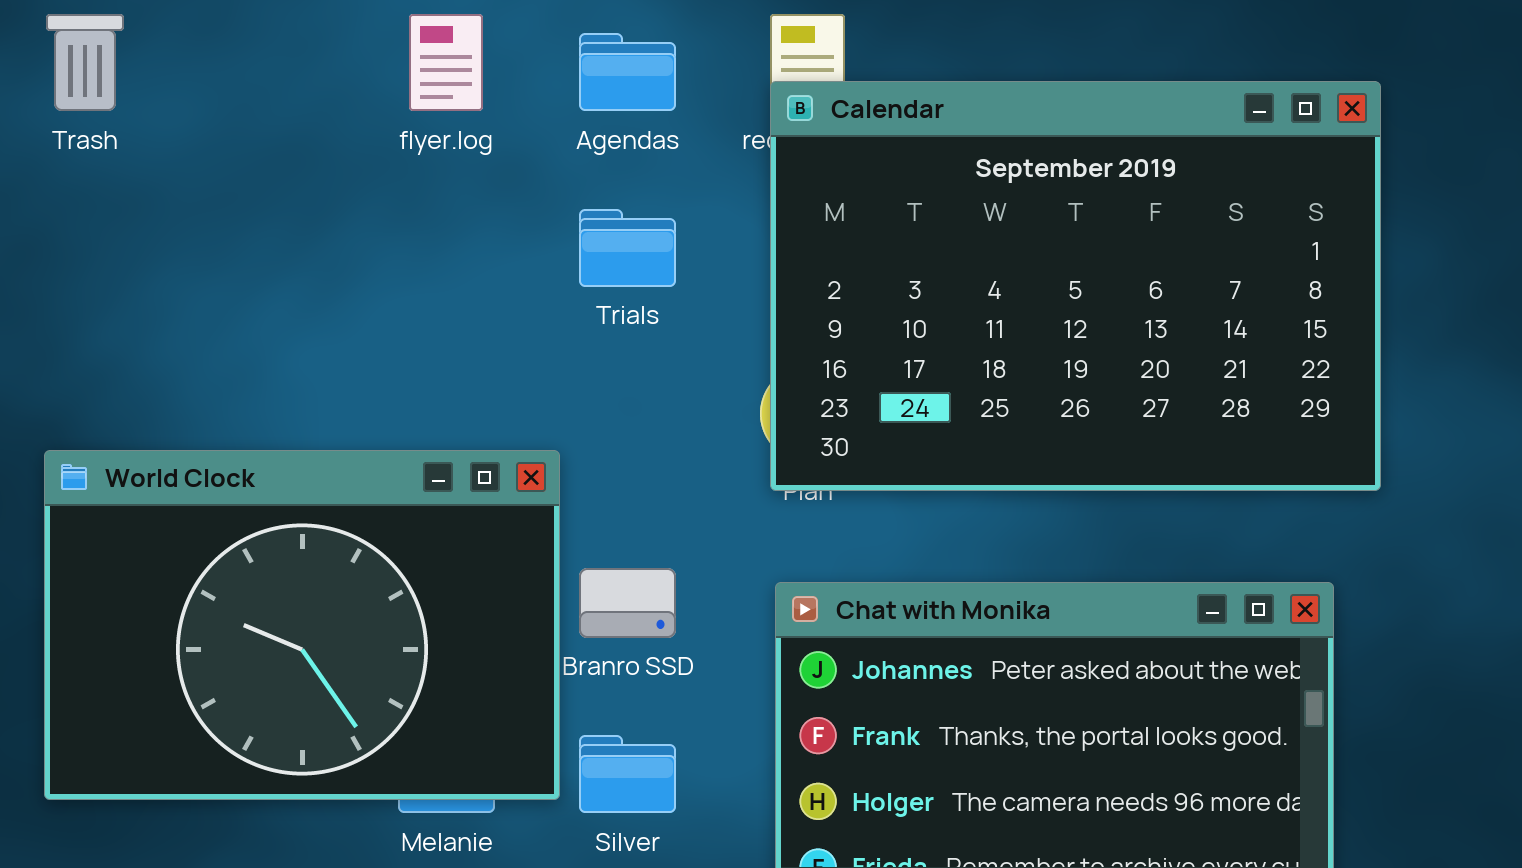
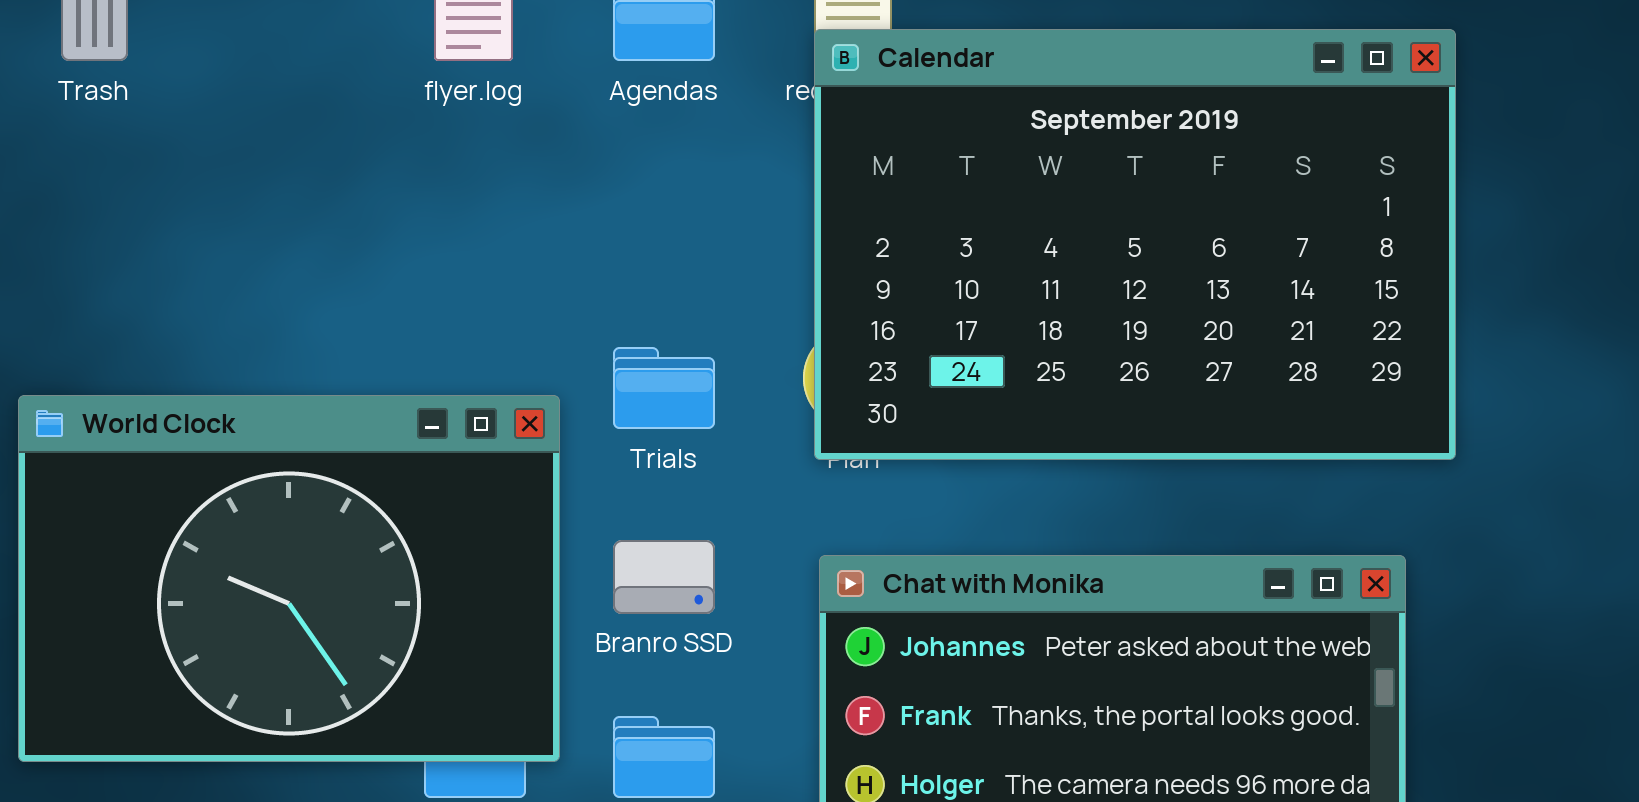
Trials: [579,209,676,287] -> [613,347,715,429], moved
World Clock: [44,450,560,800] -> [18,395,560,762], moved

